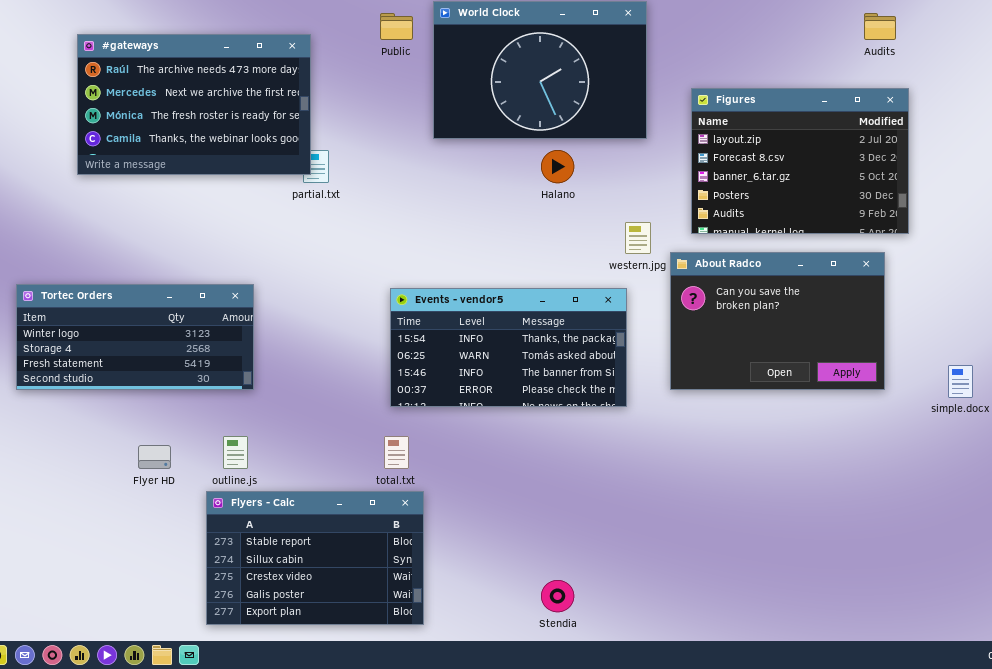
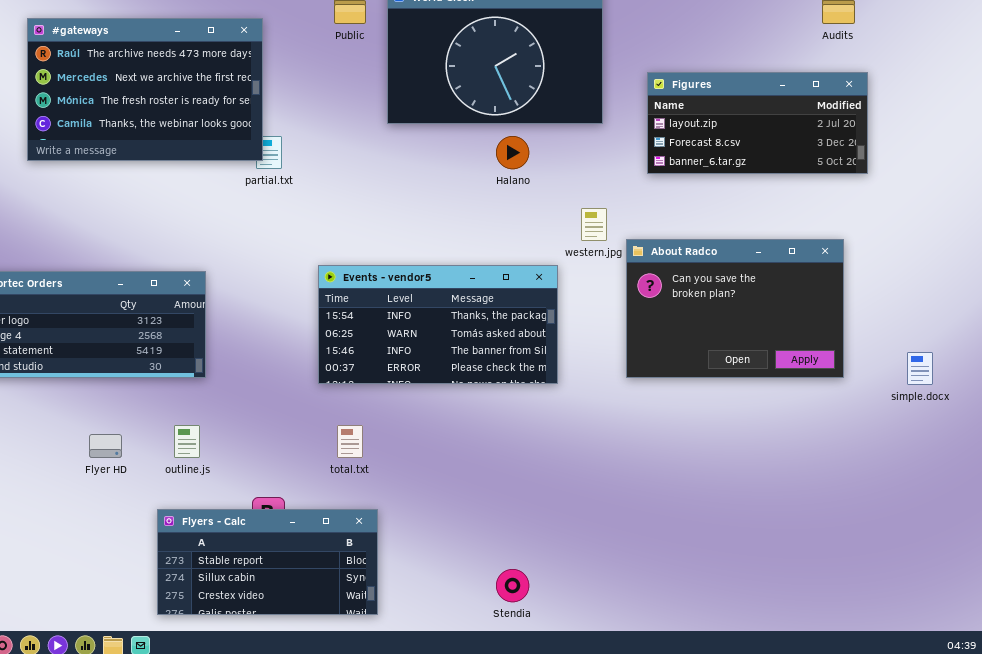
Figures: [691,88,909,234] -> [647,72,868,174], resized
Events - vendor5: [390,288,627,407] -> [318,265,558,384], moved
Flyers - Calc: [206,491,424,625] -> [157,509,378,615], resized

